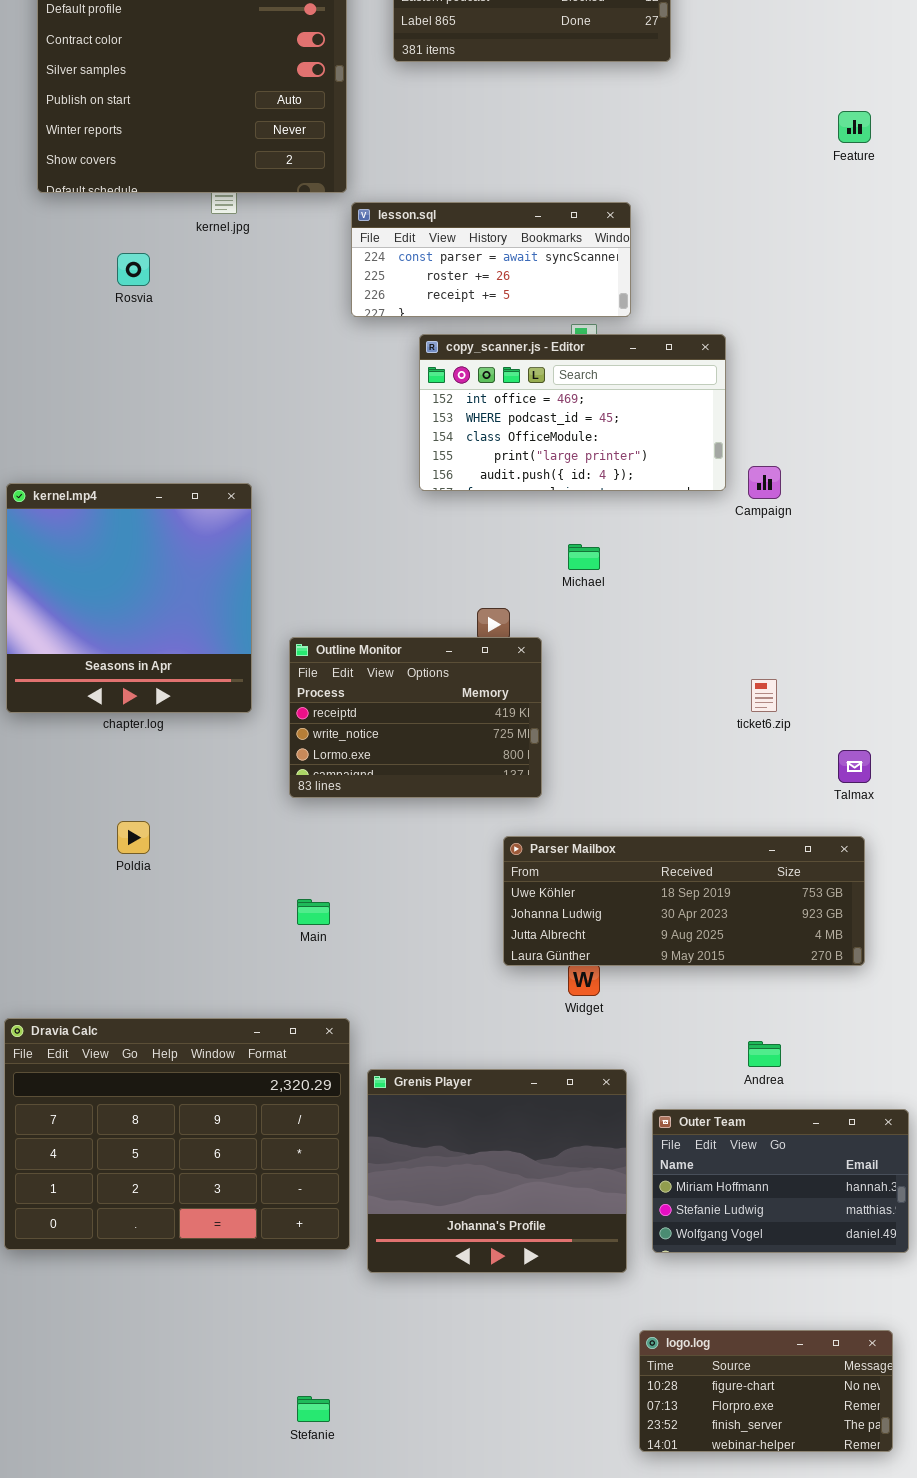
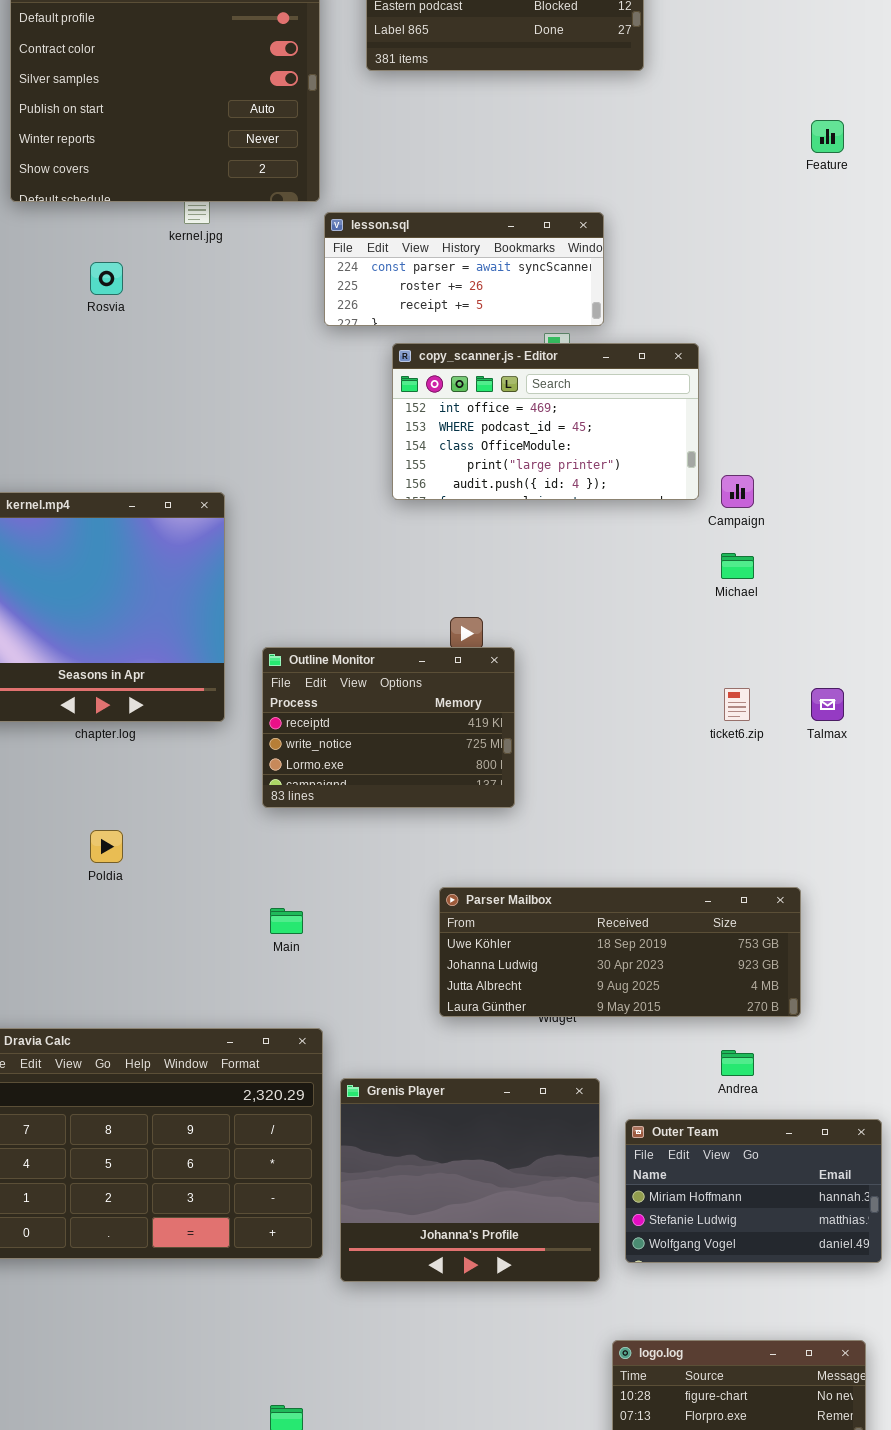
Michael: [568,544,600,570] -> [721,553,754,579], moved
Talmax: [838,750,871,783] -> [811,688,844,721], moved
Parser Mailbox: [503,836,865,966] -> [439,887,801,1017], moved

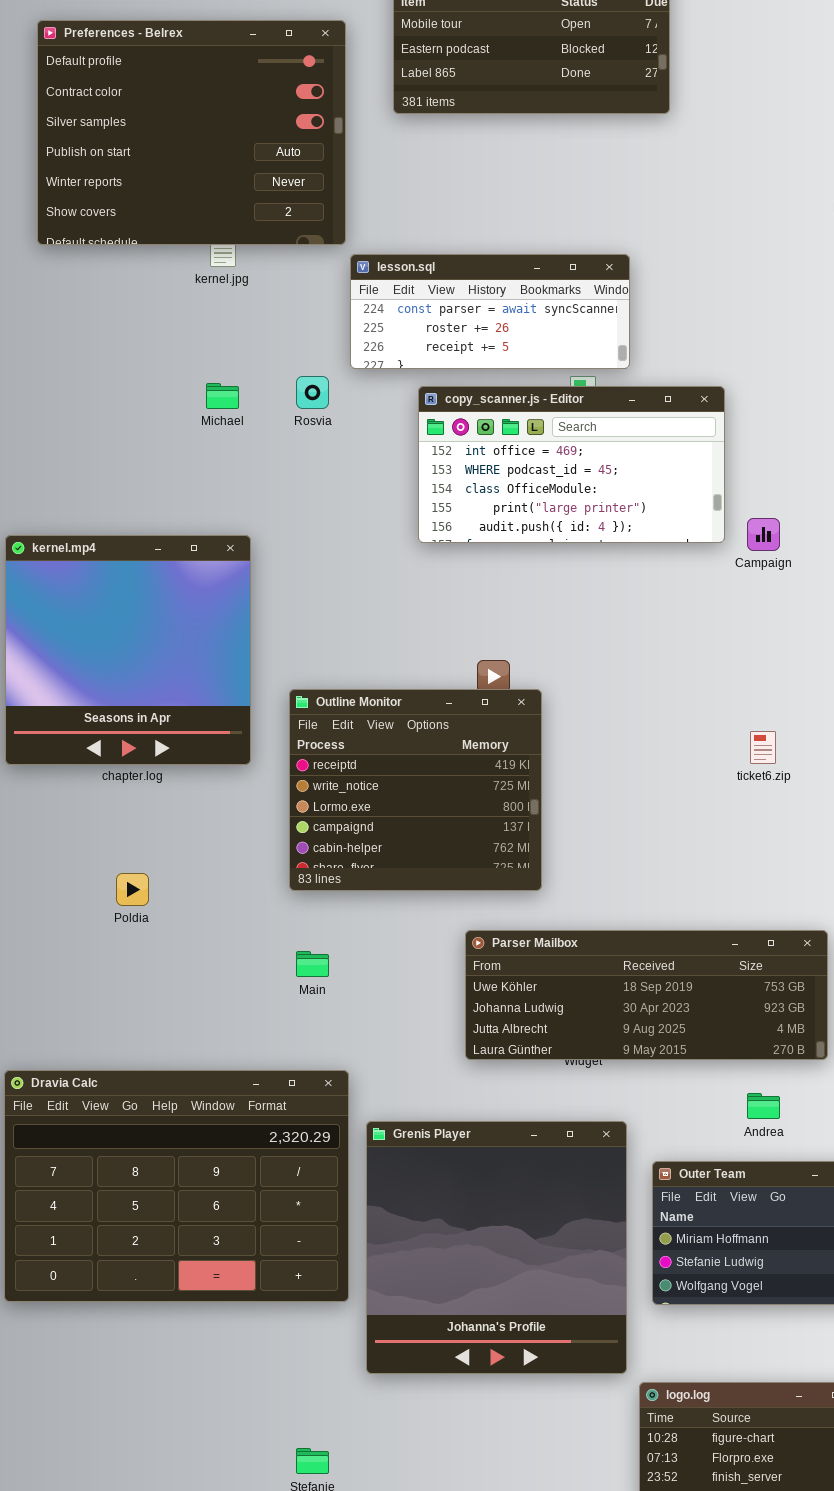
Rosvia: [90,262,123,295] -> [296,376,329,409], moved
Michael: [721,553,754,579] -> [206,383,239,409], moved
Outline Monitor: [262,647,515,808] -> [289,689,542,891], resized
Grenis Player: [340,1078,600,1282] -> [366,1121,627,1374], resized

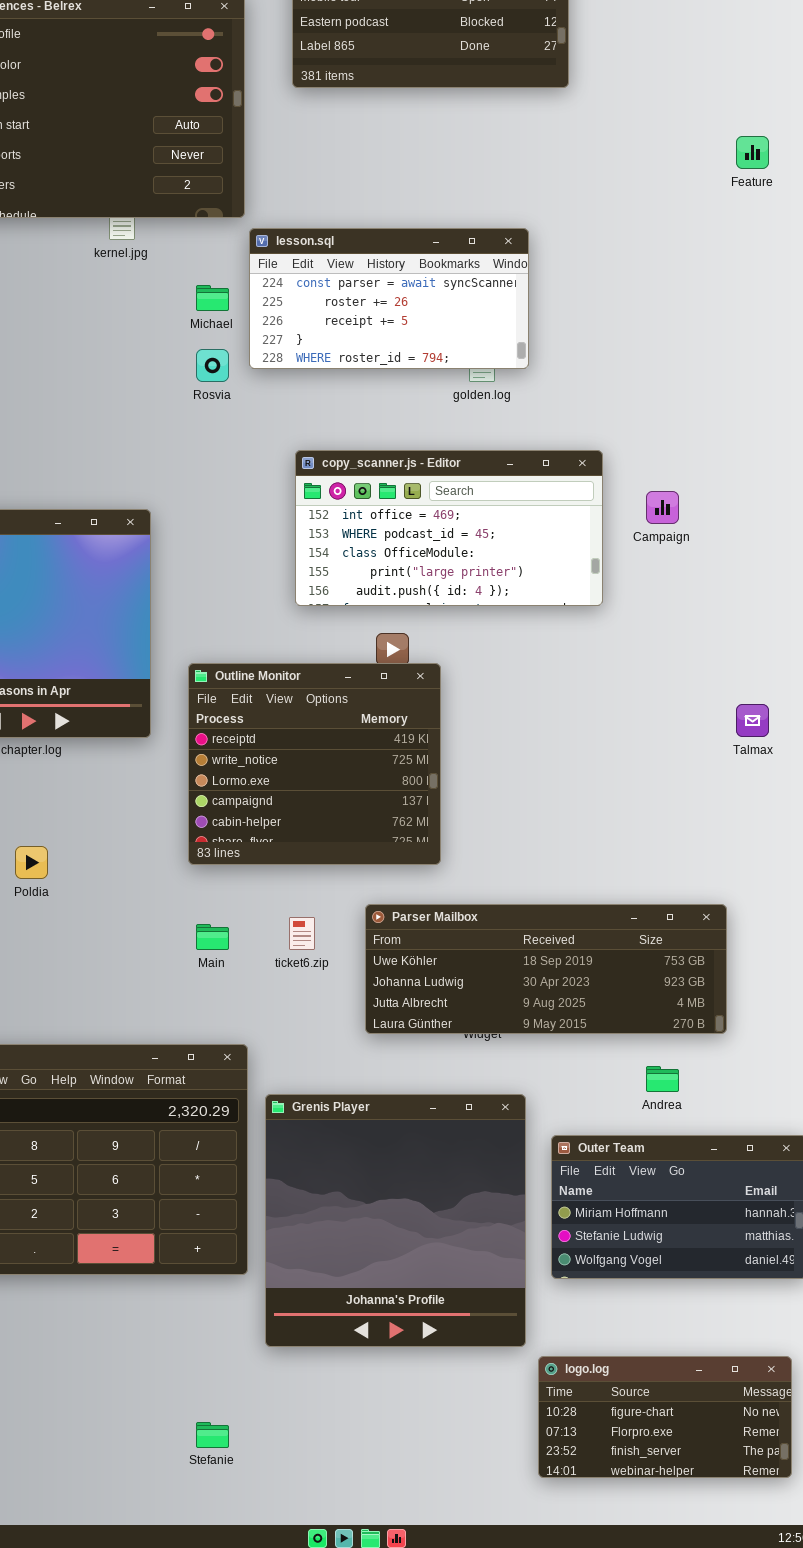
lesson.sql: [350,254,630,369] -> [249,228,529,369], resized
Michael: [206,383,239,409] -> [196,285,229,311], moved
copy_scanner.js - Editor: [418,386,725,543] -> [295,450,603,606], moved
ticket6.zip: [750,731,776,764] -> [289,917,315,950], moved

